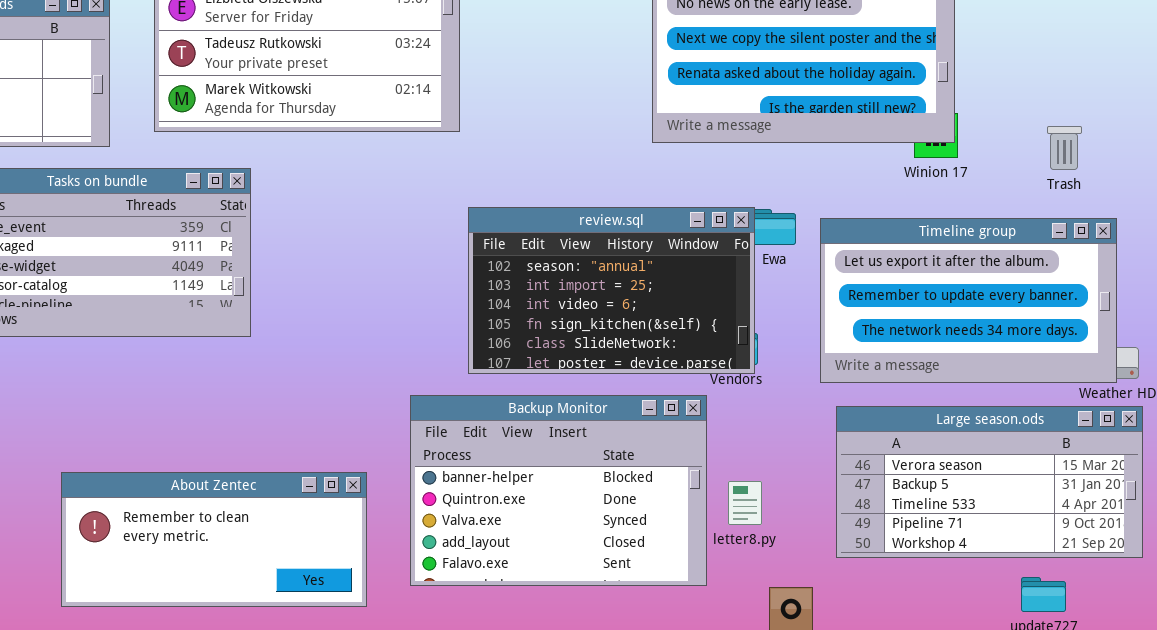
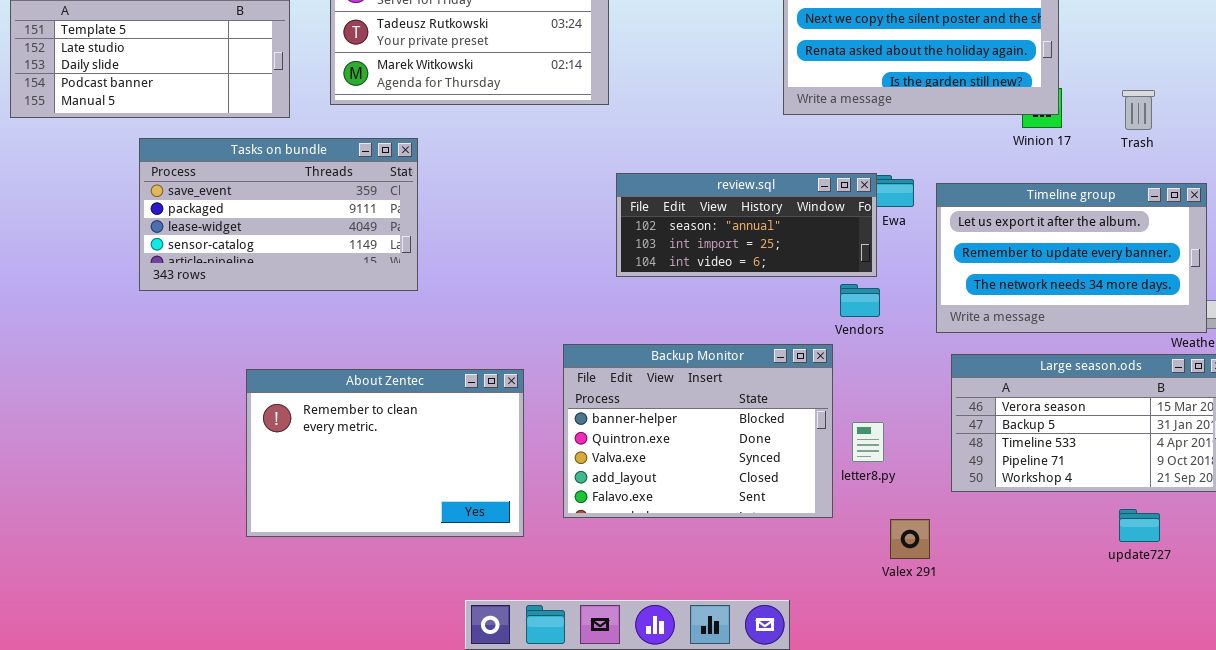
Trash: [1047,126,1082,170] -> [1122,90,1155,130], moved
review.sql: [468,207,755,374] -> [616,173,877,277], resized
About Zentec: [61,472,367,607] -> [246,369,524,537], resized

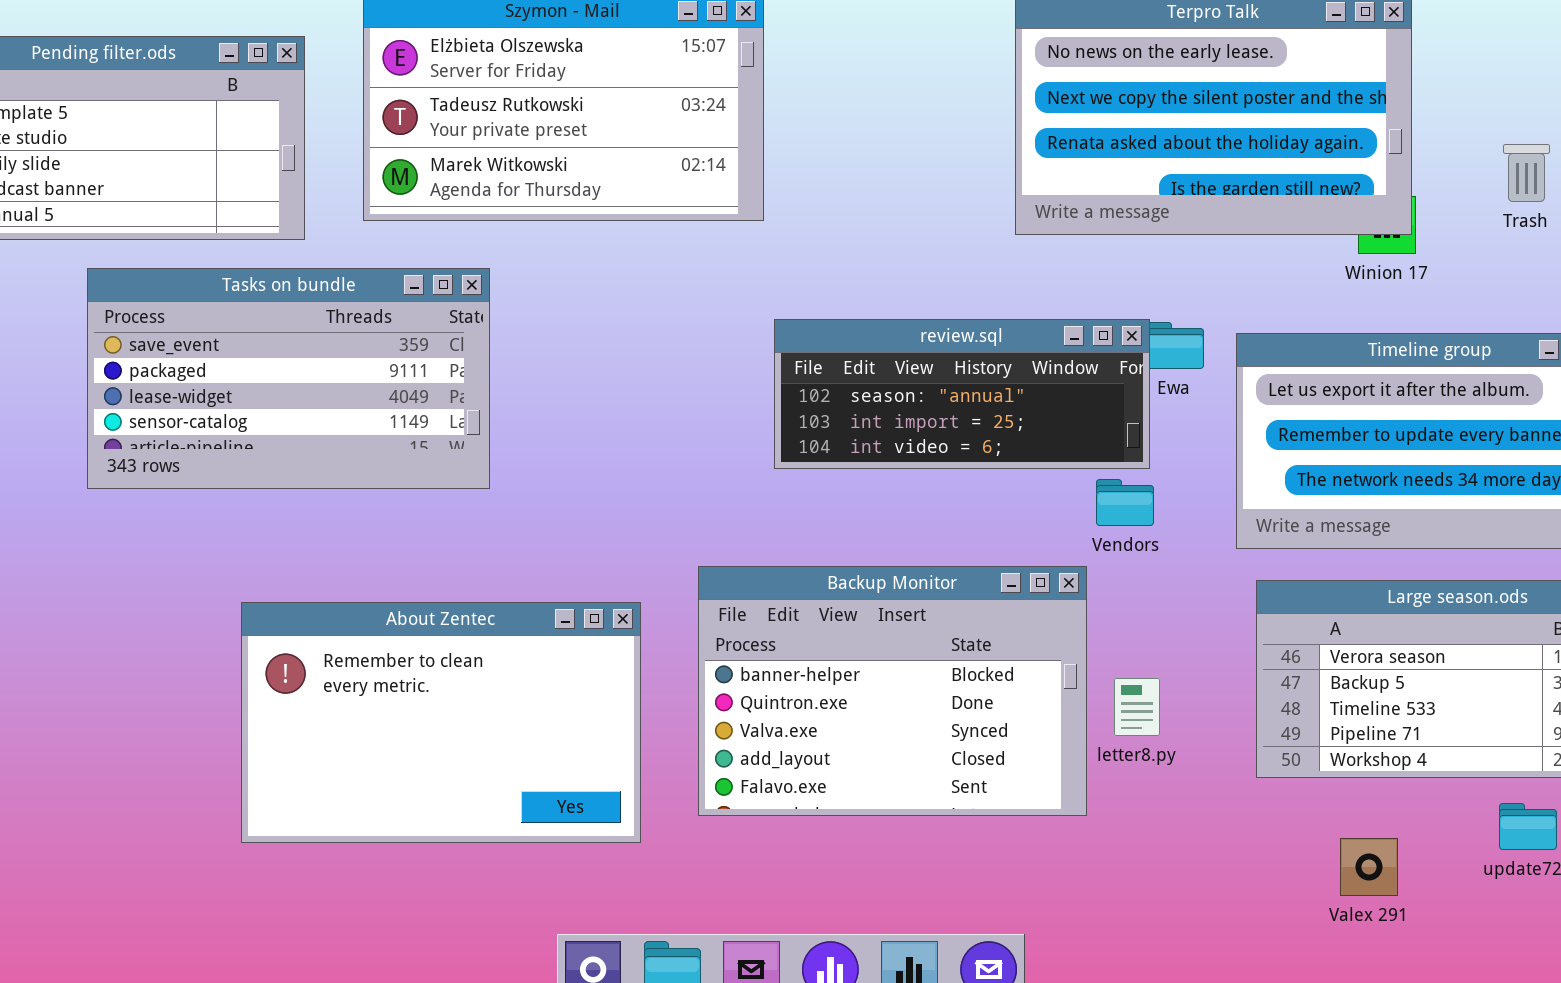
Trash: [1122,90,1155,130] -> [1503,144,1550,202], moved
Valex 291: [890,519,930,559] -> [1340,838,1398,896], moved

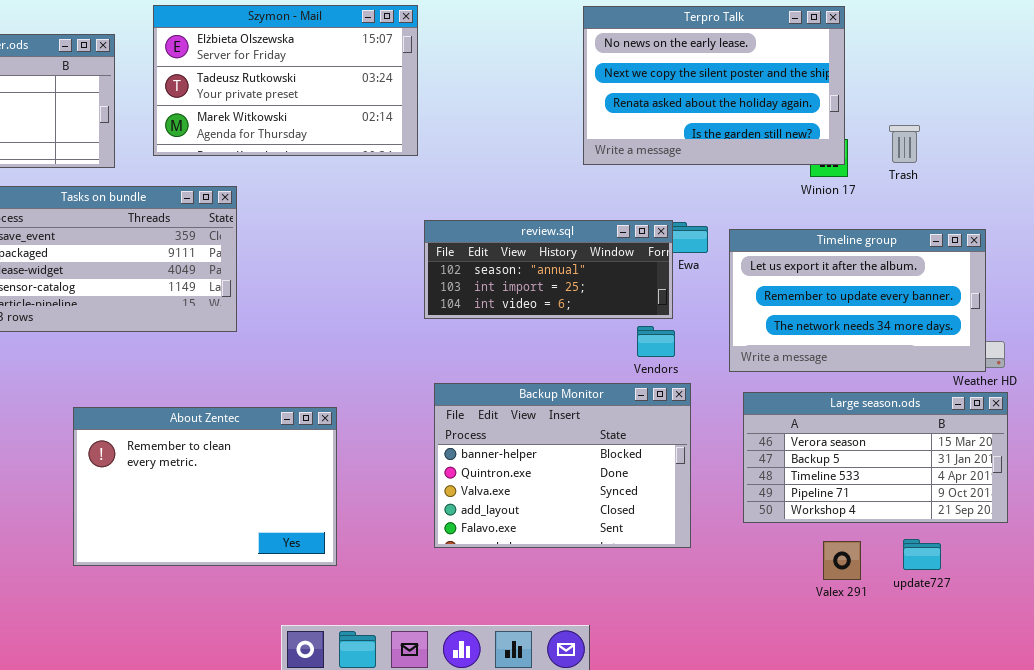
Trash: [1503,144,1550,202] -> [889,125,920,163], moved
Backup Monitor: [698,566,1087,816] -> [434,383,691,548], moved
Valex 291: [1340,838,1398,896] -> [823,541,861,580], moved

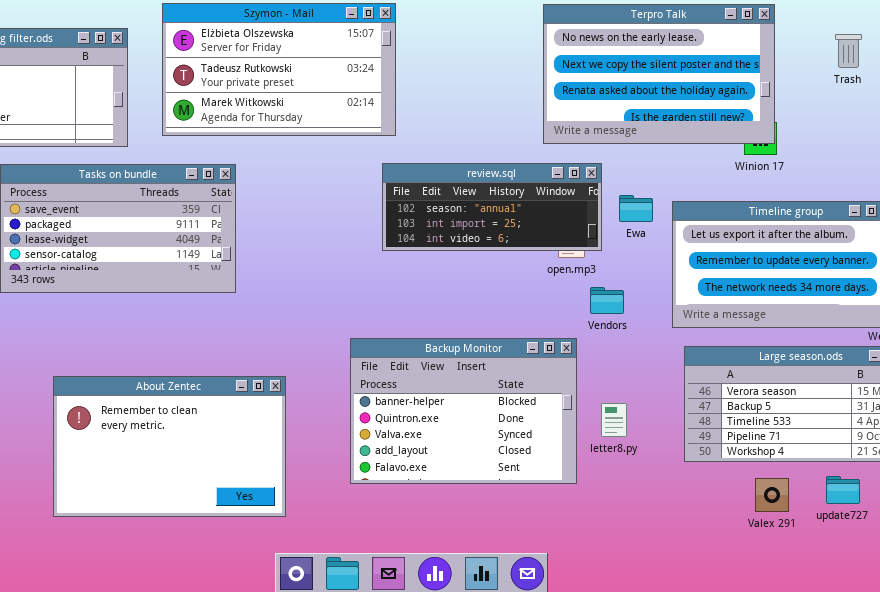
Trash: [889,125,920,163] -> [835,34,862,68], moved
review.sql: [424,220,673,319] -> [382,163,602,251], moved
Backup Monitor: [434,383,691,548] -> [350,338,577,484], moved
About Zentec: [73,407,337,566] -> [53,376,286,517], moved

